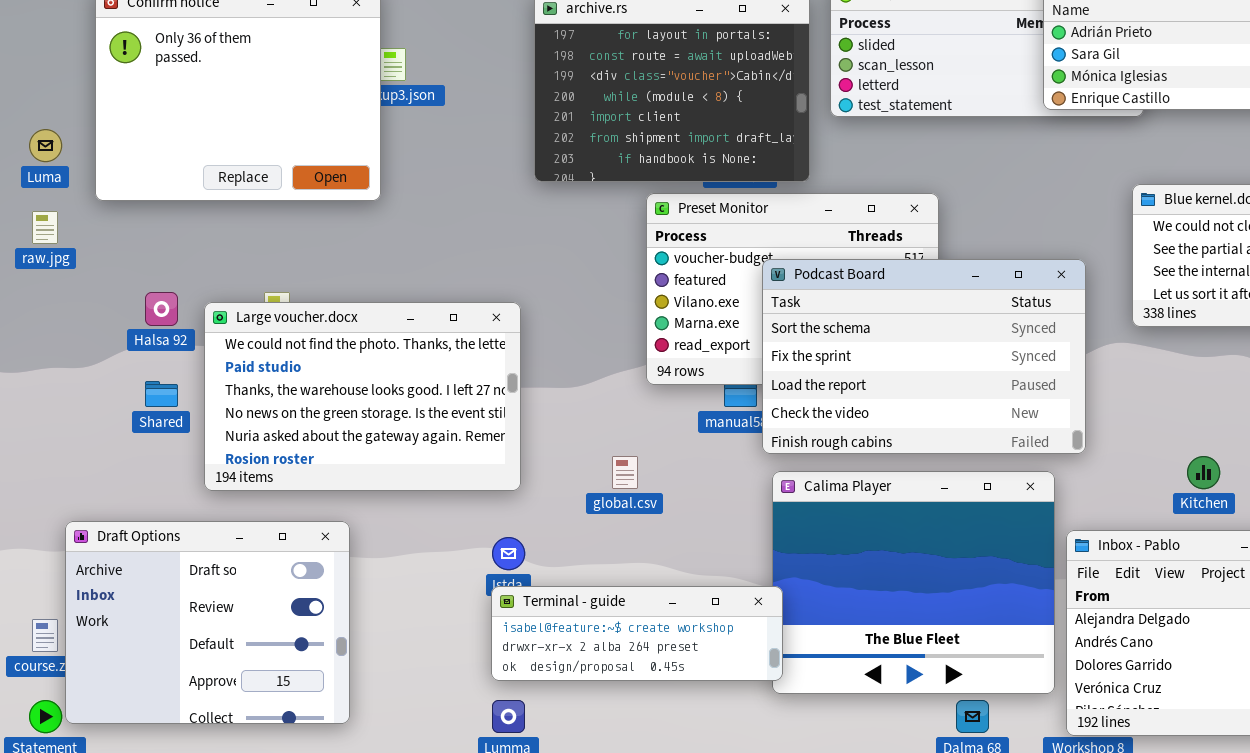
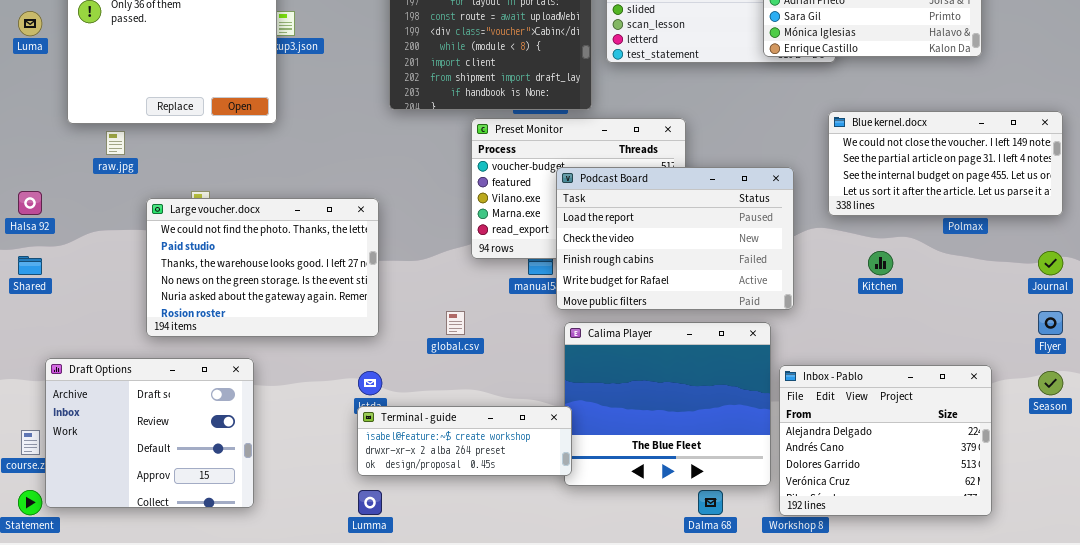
Luma: [29,129,62,162] -> [18,11,42,36], moved
raw.jpg: [32,211,58,244] -> [106,131,125,155], moved
Podcast Board: [762,259,1086,454] -> [556,167,794,310], scrolled down 2 rows
Halsa 92: [145,292,178,326] -> [18,191,42,215], moved
Shared: [145,381,178,407] -> [18,256,42,275], moved
Kitchen: [1187,456,1220,489] -> [868,251,893,275], moved

